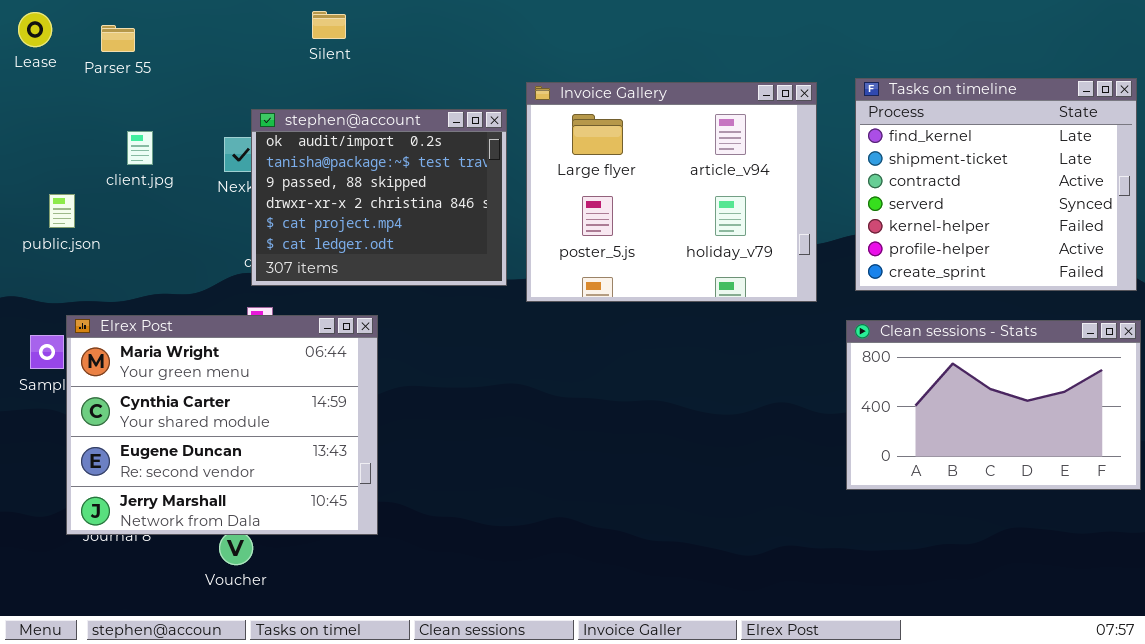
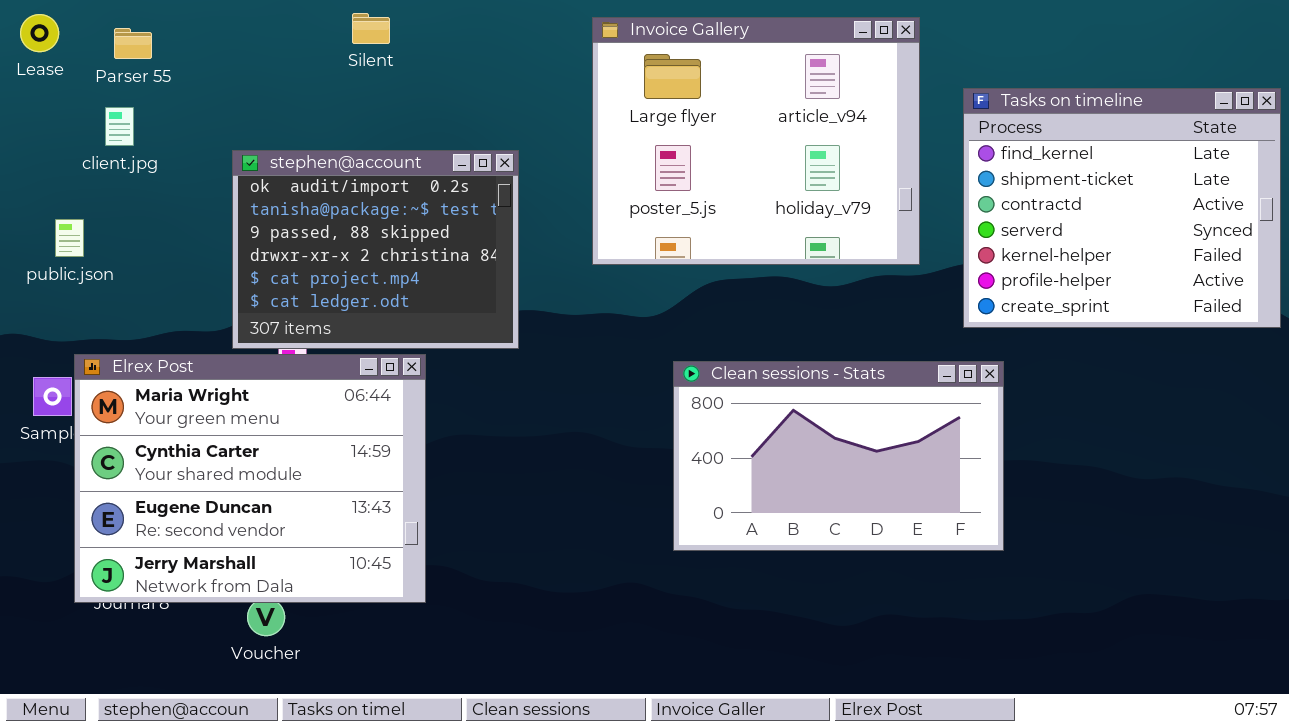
Invoice Gallery: [526,82,817,302] -> [592,17,920,265], moved
stephen@account: [251,109,507,286] -> [232,150,519,349], moved
client.jpg: [127,131,153,165] -> [105,107,134,146], moved
Clean sessions - Stats: [846,320,1141,490] -> [673,361,1004,551], moved

